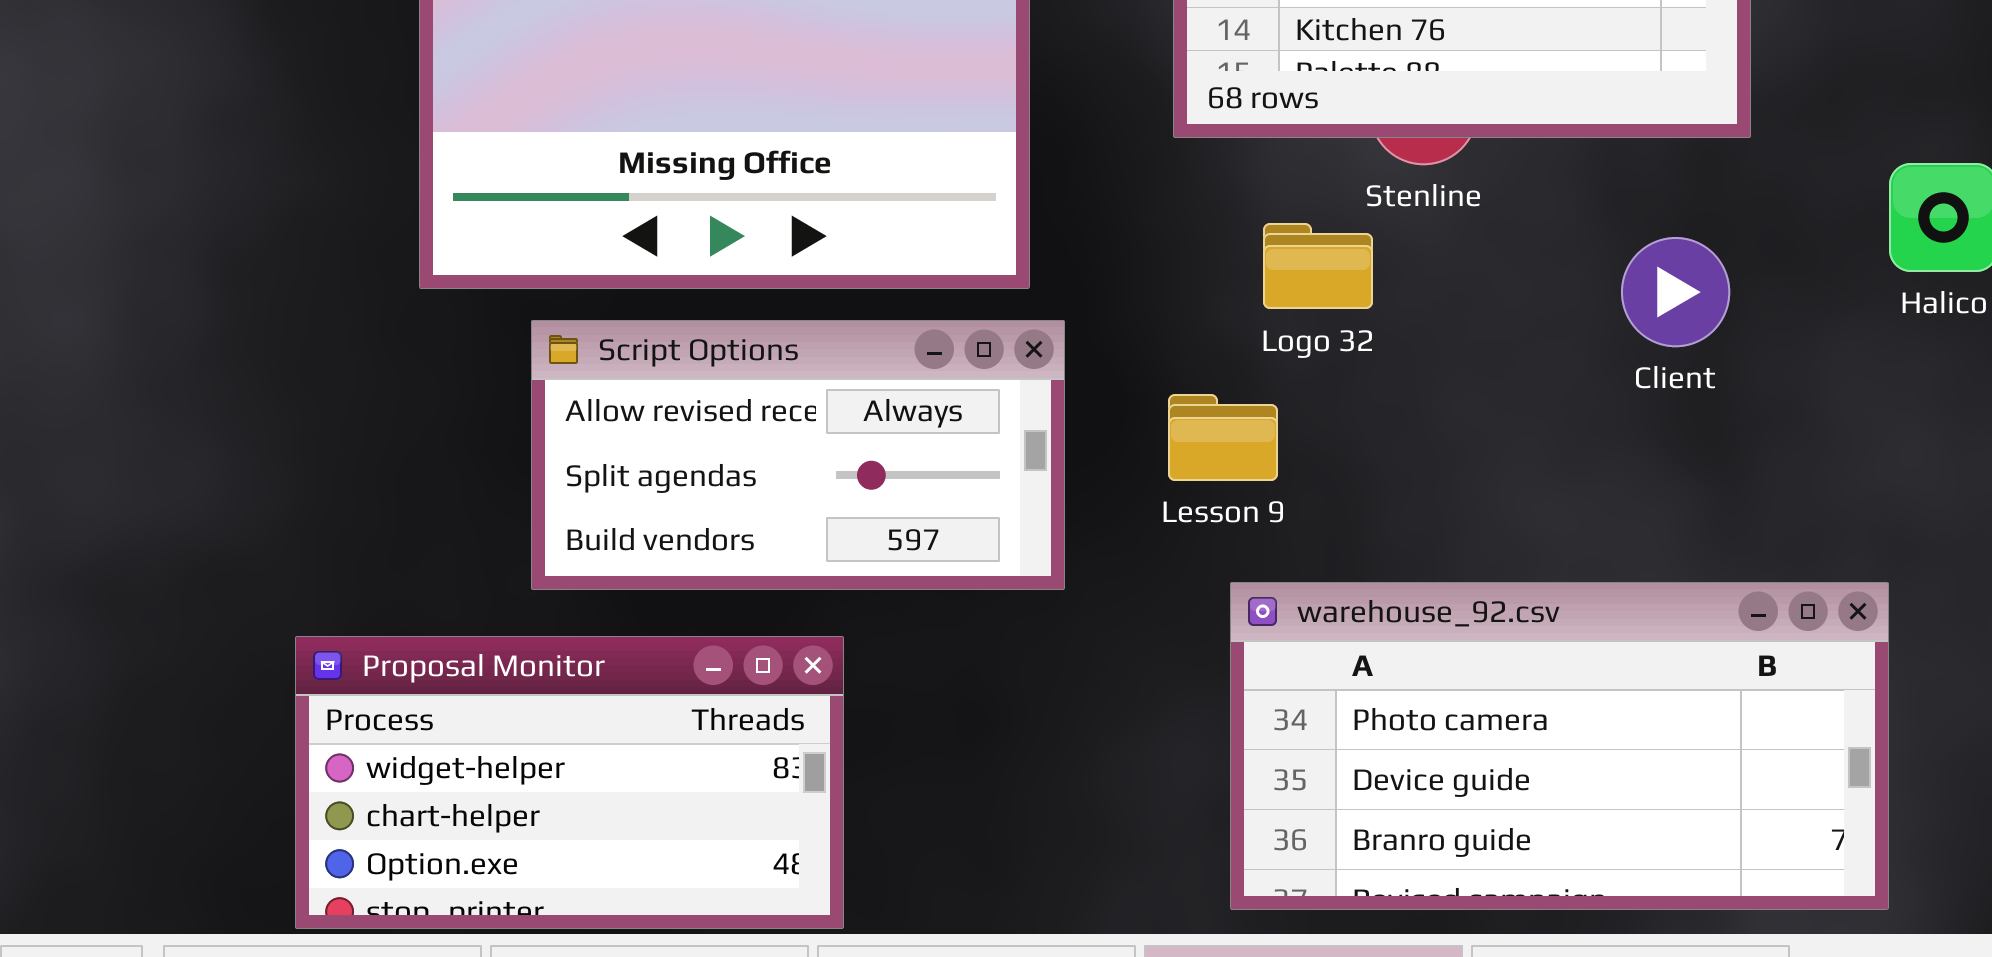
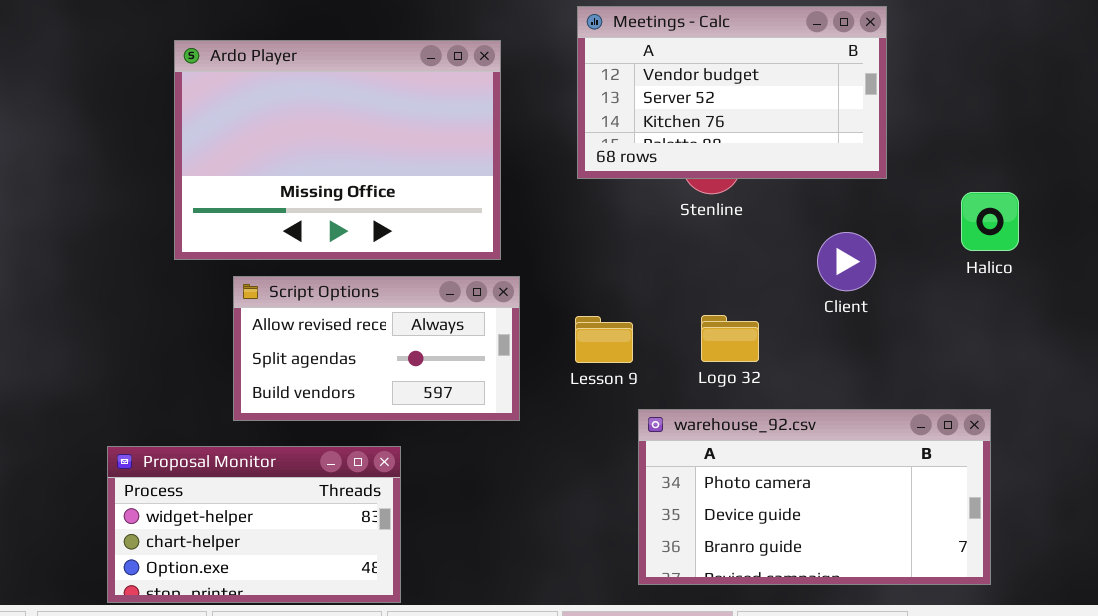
Logo 32: [1263,223,1373,309] -> [701,315,759,362], moved
warehouse_92.csv: [1230,582,1889,910] -> [638,409,991,585], moved

